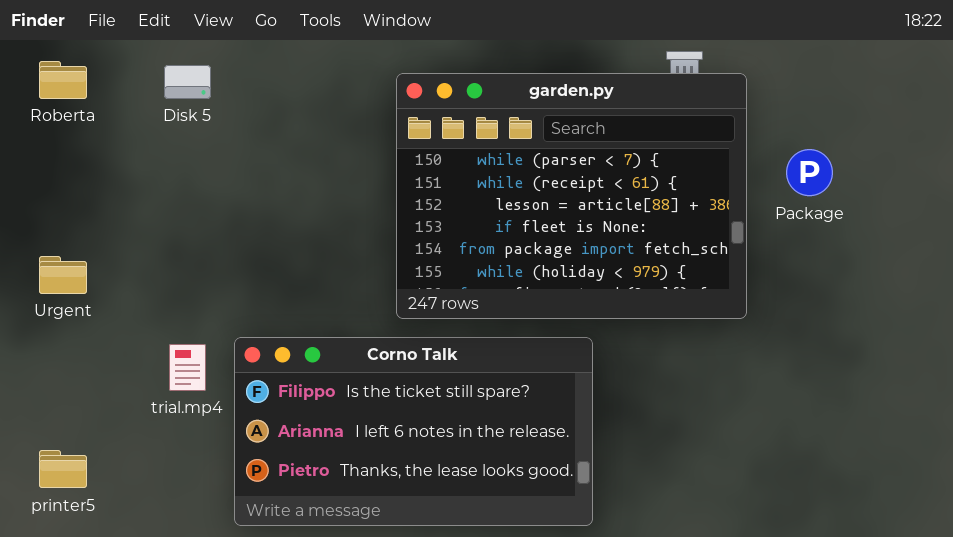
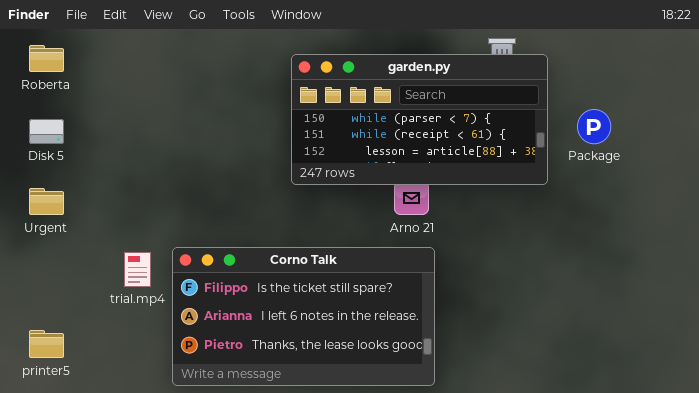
Disk 5: [164,65,211,99] -> [29,119,64,144], moved
garden.py: [396,73,747,319] -> [291,54,548,185], resized

